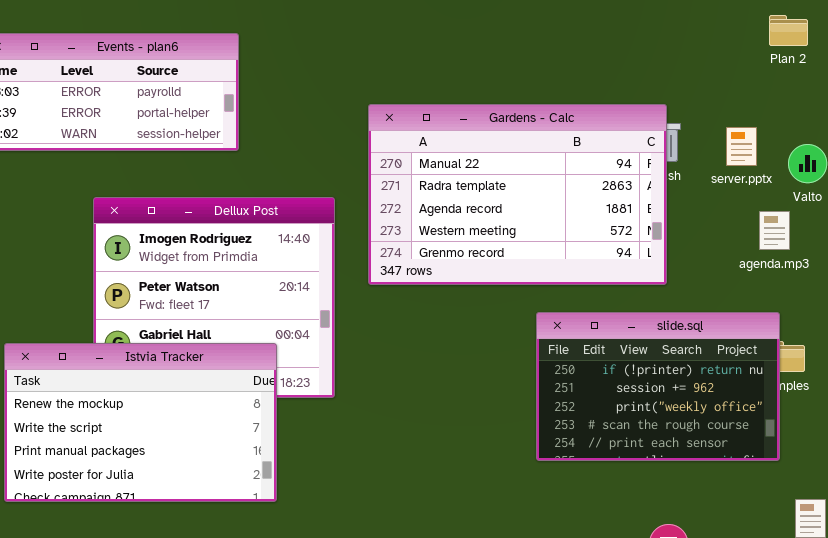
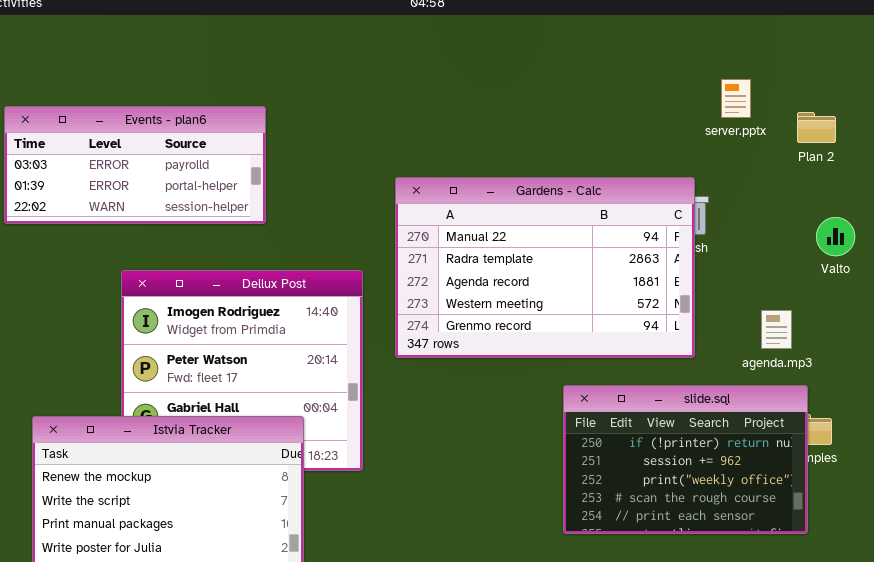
Plan 2: [769,15,808,46] -> [797,112,836,143], moved
server.pptx: [726,127,757,166] -> [721,79,751,118], moved
agenda.mp3: [759,211,790,250] -> [761,310,792,349], moved

